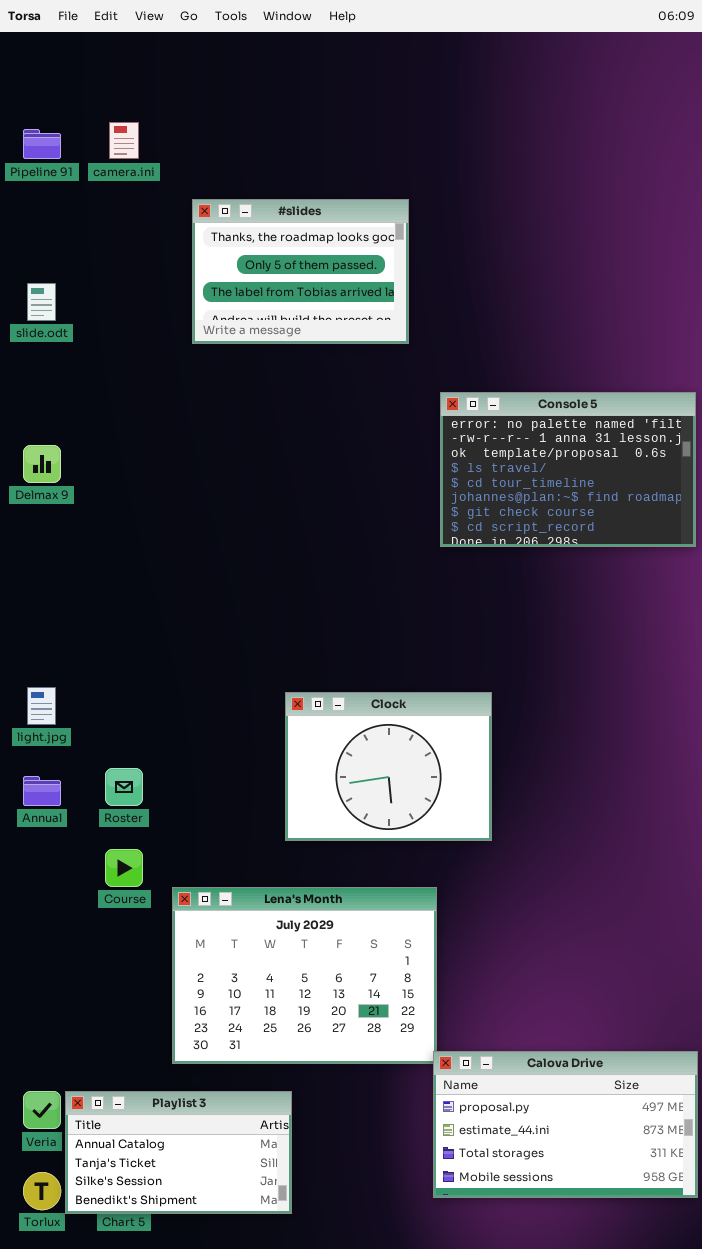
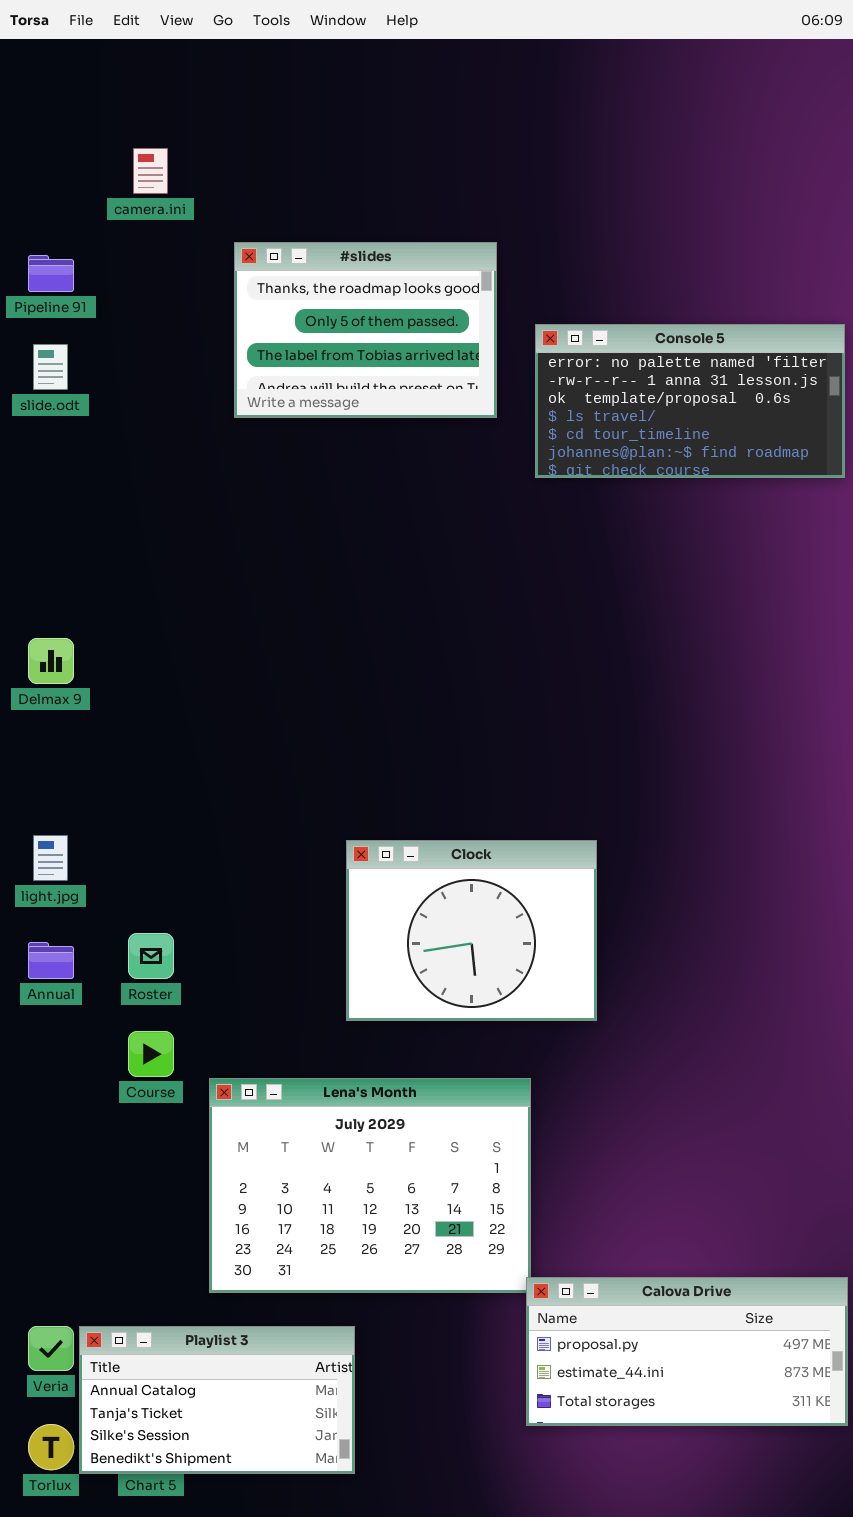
Pipeline 91: [23,129,61,159] -> [28,255,74,292], moved
Console 5: [440,392,696,547] -> [535,324,845,478], moved, resized
Delmax 9: [23,445,61,483] -> [28,638,74,684], moved
Calova Drive: [433,1051,698,1198] -> [526,1277,848,1426], resized

